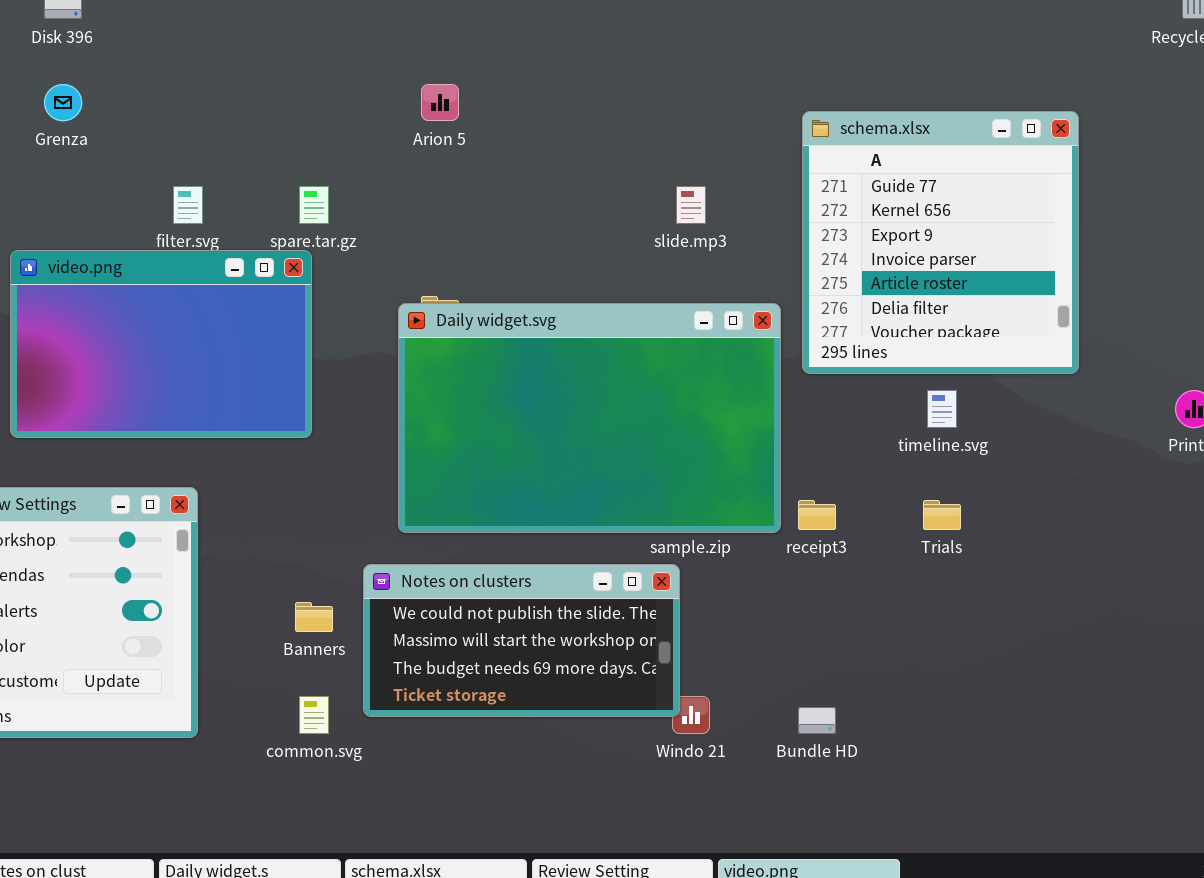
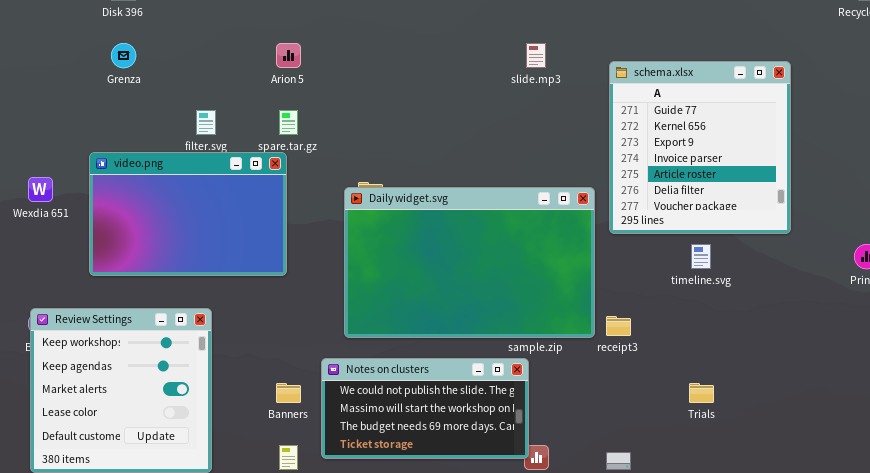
Arion 5: [421,84,459,121] -> [276,43,301,68], moved
slide.mp3: [676,186,706,224] -> [526,43,546,68], moved
Trials: [923,500,961,530] -> [689,383,714,403], moved

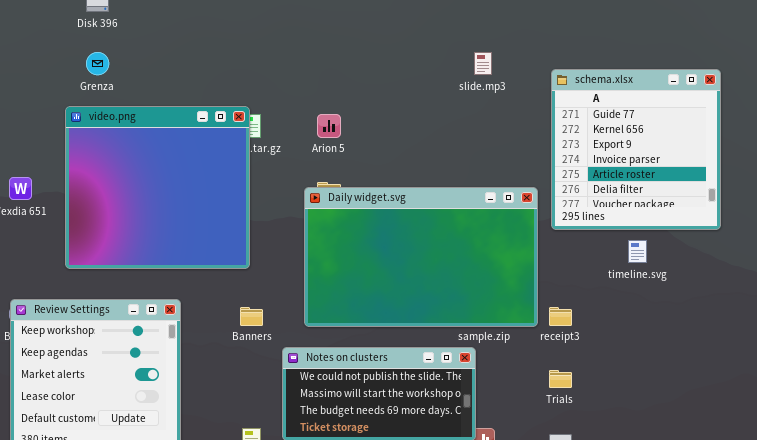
Arion 5: [276,43,301,68] -> [317,114,341,138], moved
video.png: [89,152,287,276] -> [65,106,250,269], resized
Banners: [276,383,301,403] -> [240,307,263,326], moved
Trials: [689,383,714,403] -> [549,370,572,388], moved

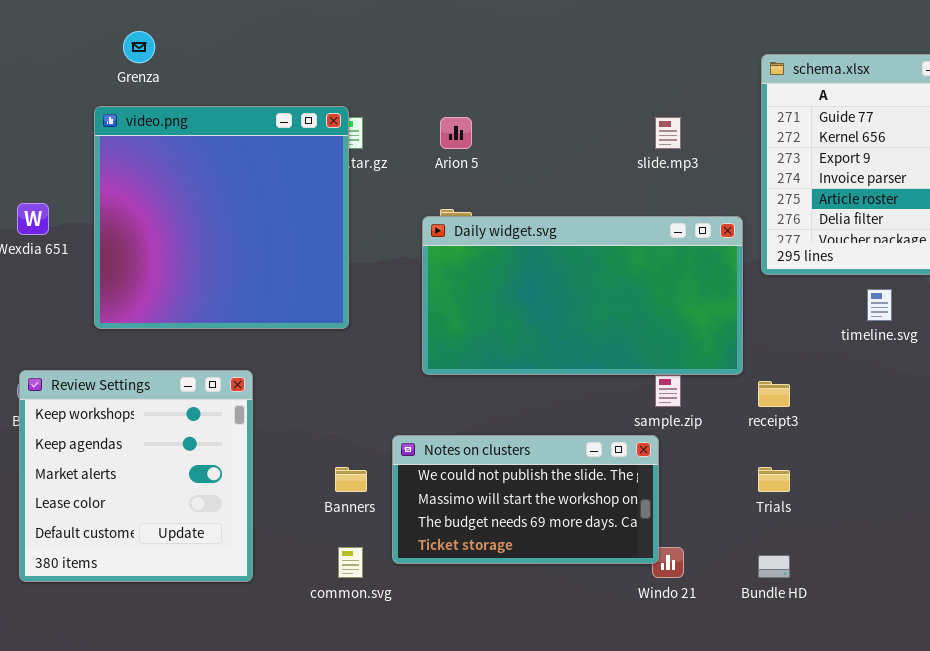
slide.mp3: [474,52,492,75] -> [655,117,681,149], moved
Daily widget.svg: [304,187,538,327] -> [422,216,743,375], resized
Banners: [240,307,263,326] -> [335,467,367,492], moved

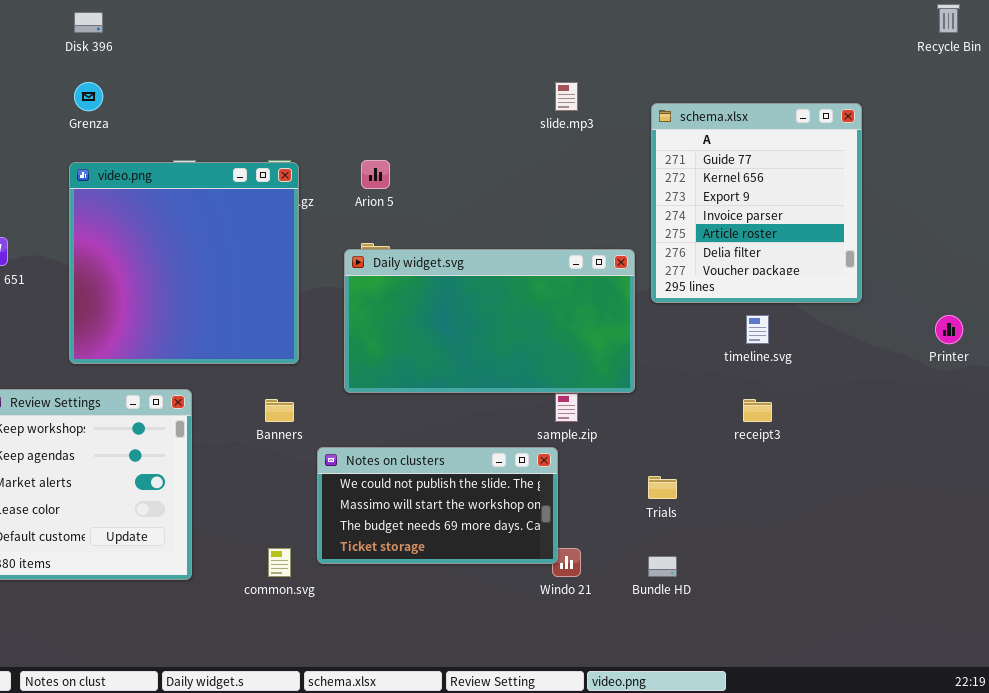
video.png: [94,106,349,329] -> [69,162,299,364], moved
slide.mp3: [655,117,681,149] -> [555,82,578,111], moved
receipt3: [758,381,790,407] -> [743,399,772,422], moved
Banners: [335,467,367,492] -> [265,399,294,422], moved

